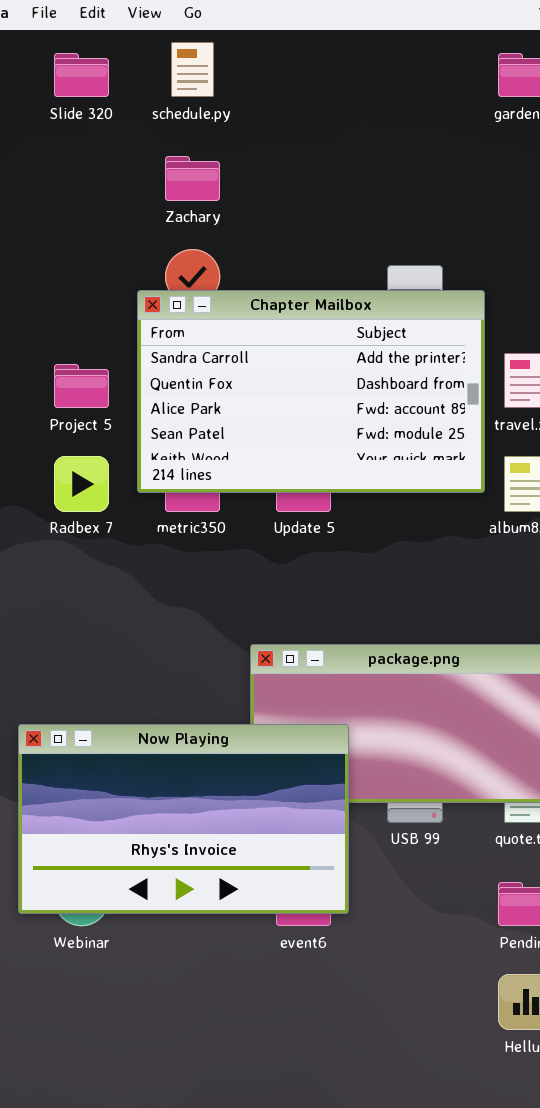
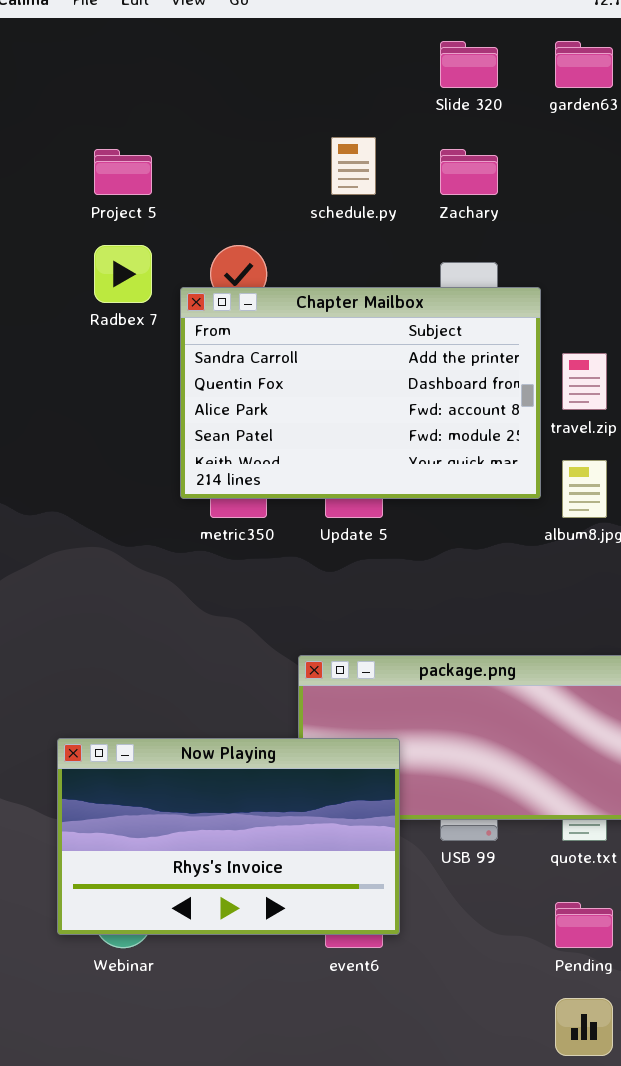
schedule.py: [171,42,214,97] -> [331,137,376,195], moved
Slide 320: [54,53,109,97] -> [440,41,498,88], moved
Zachary: [165,156,220,201] -> [440,149,498,195], moved
Project 5: [54,364,109,408] -> [94,149,152,195], moved
Radbex 7: [54,456,109,512] -> [94,245,152,303], moved

